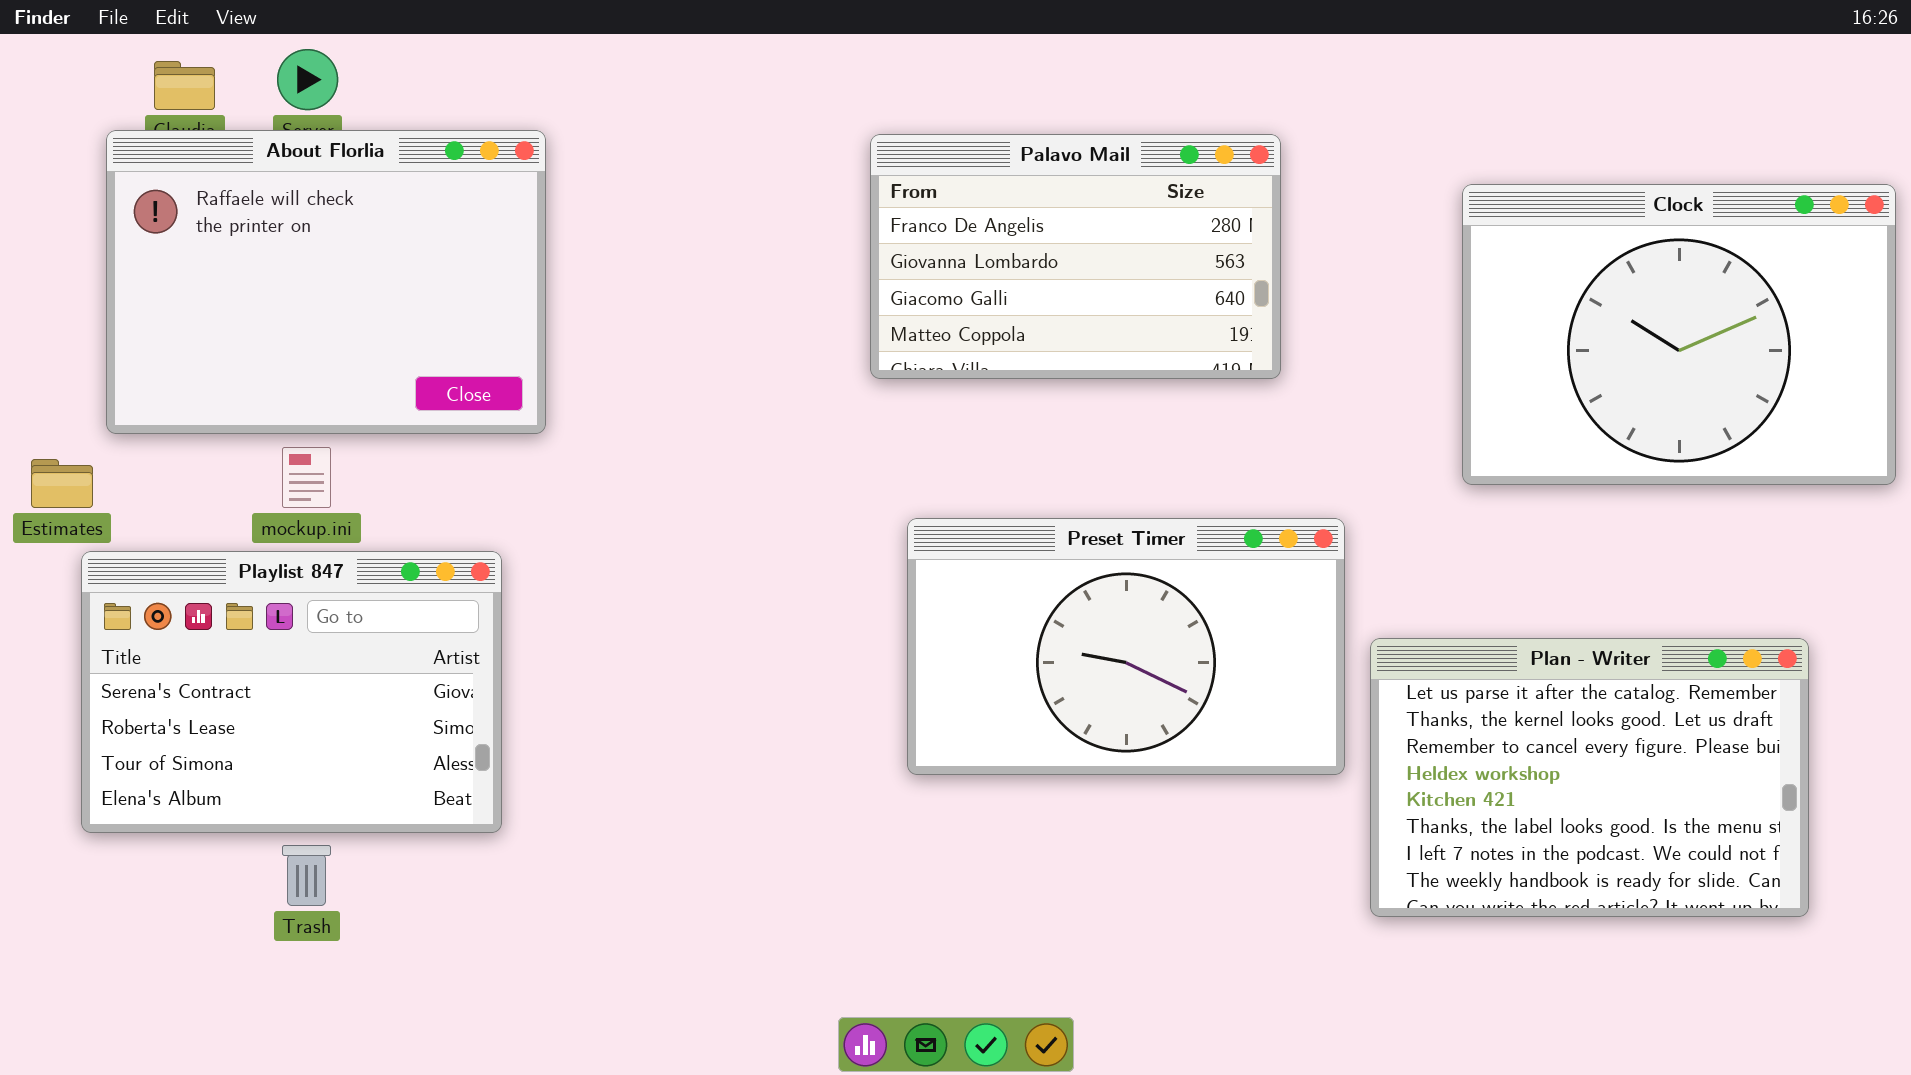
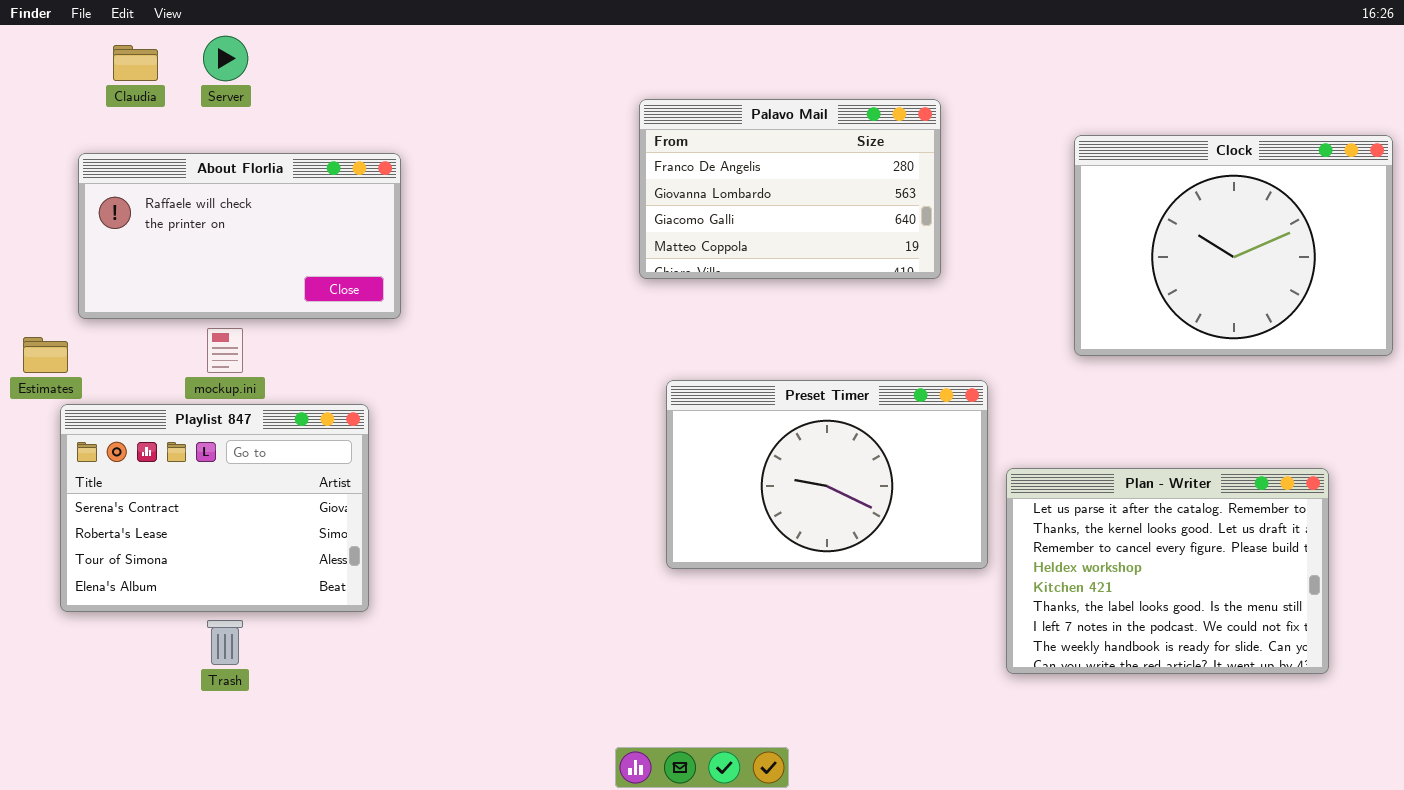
About Florlia: [106,130,546,434] -> [78,153,401,319], resized

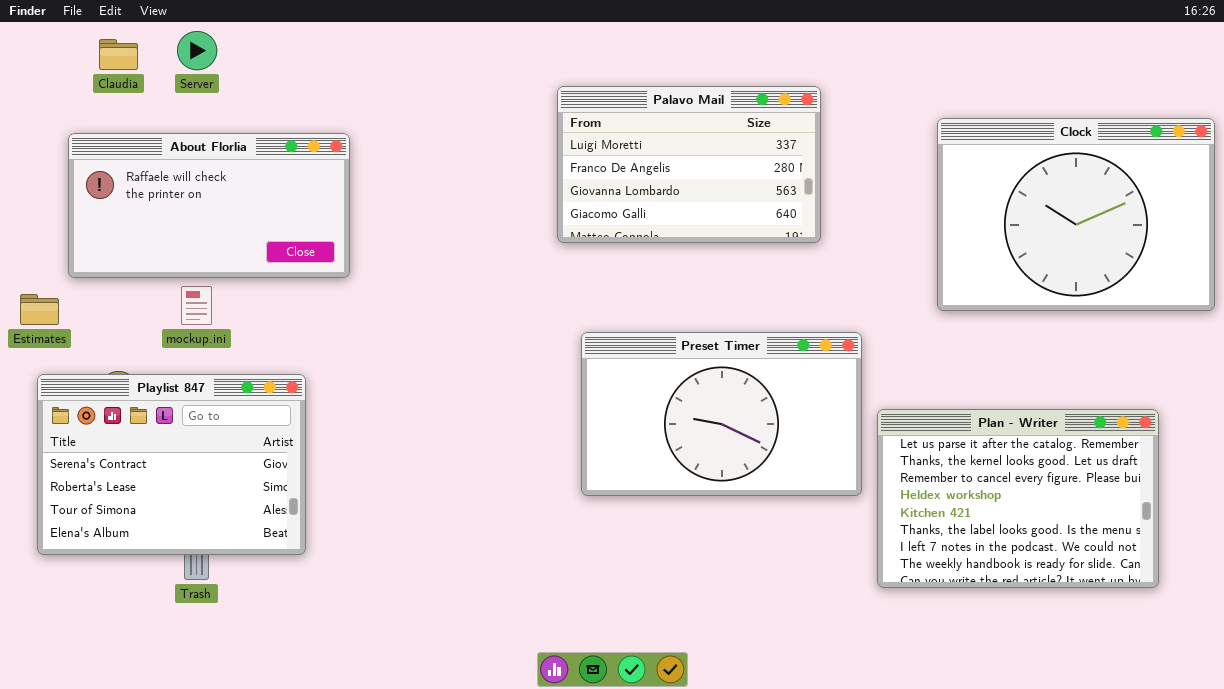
Palavo Mail: [639,99,941,279] -> [557,86,821,243], scrolled up 1 row
Playlist 847: [60,404,369,612] -> [37,374,306,555], moved

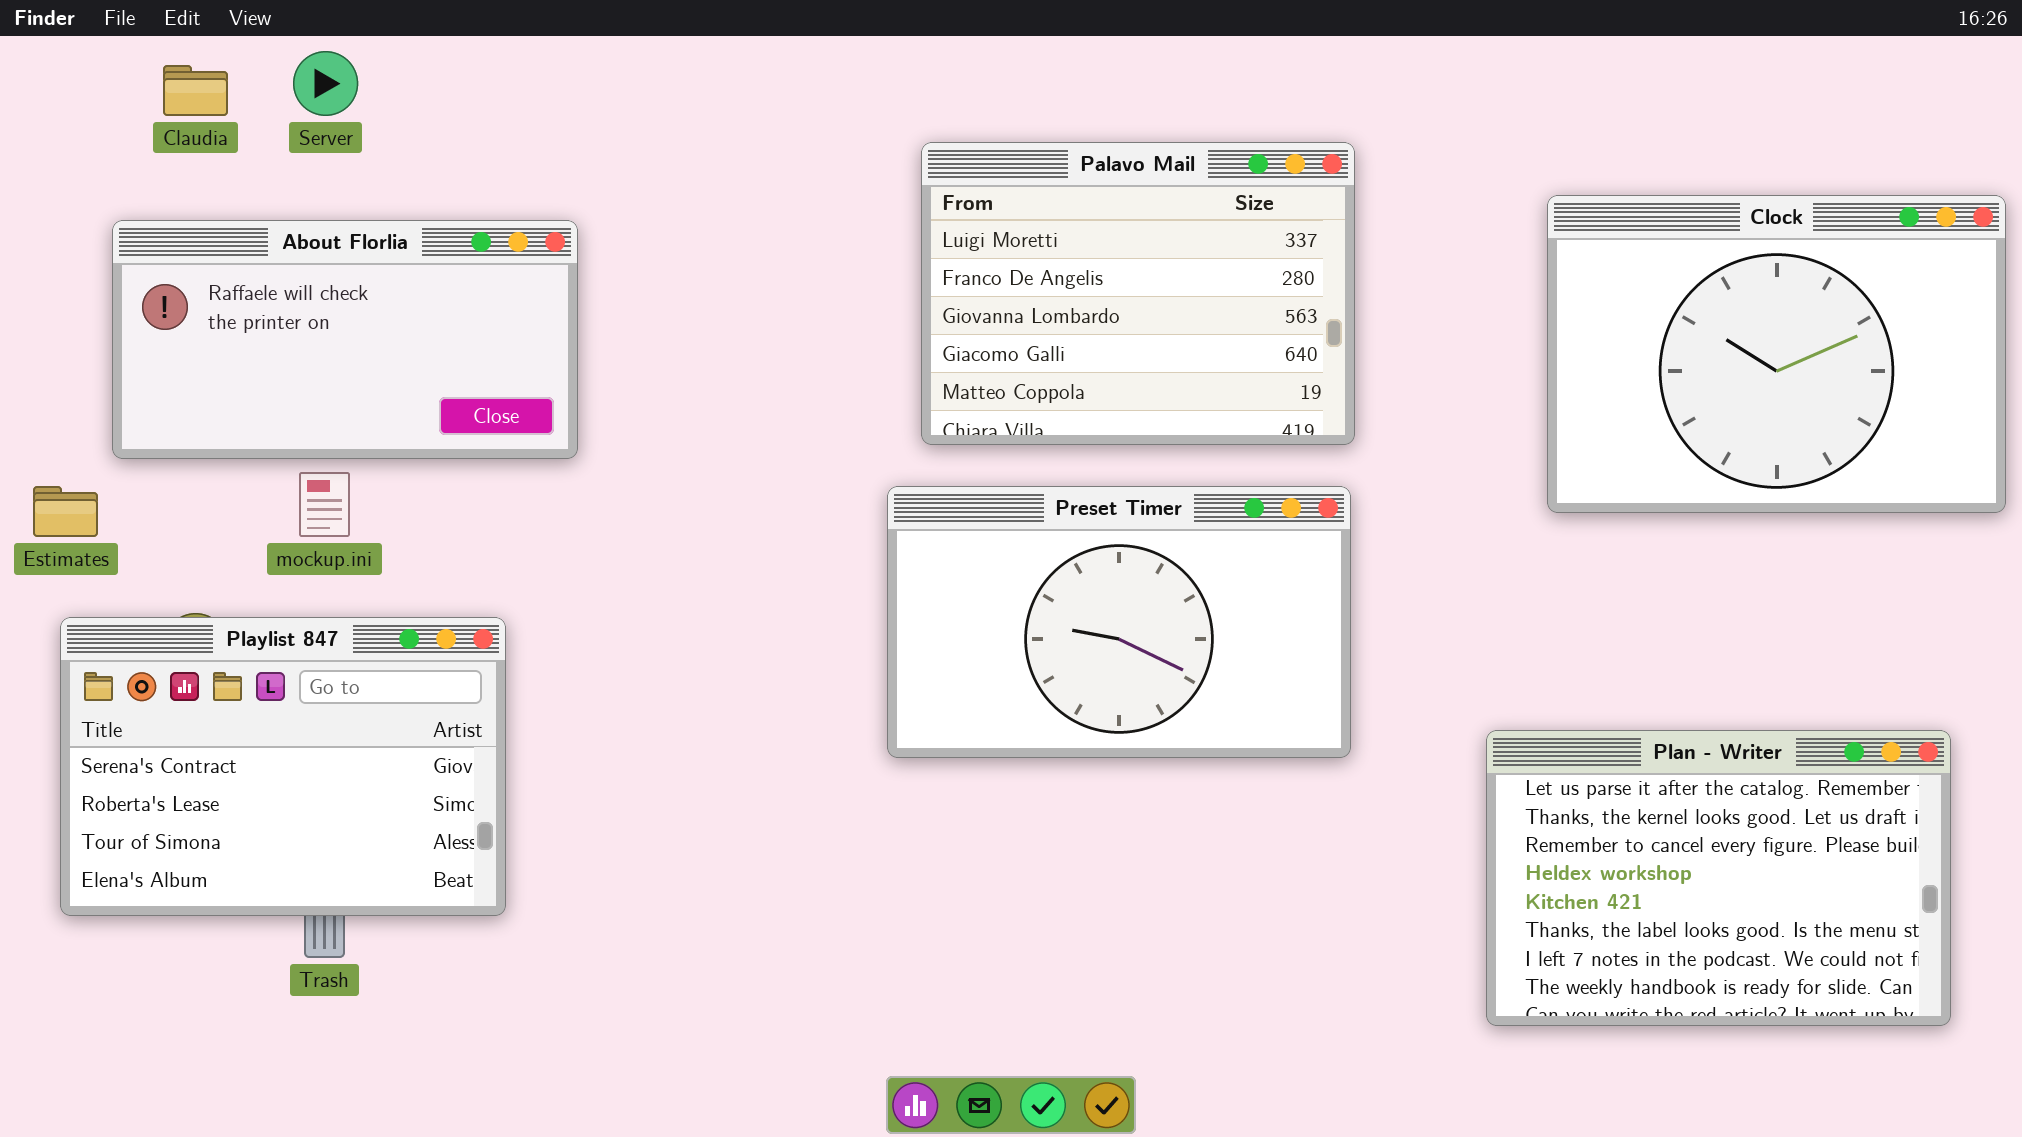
Palavo Mail: [557,86,821,243] -> [921,142,1355,445], resized
Preset Timer: [581,332,862,496] -> [887,486,1351,758], moved
Plan - Writer: [877,409,1159,588] -> [1486,730,1951,1026], moved

